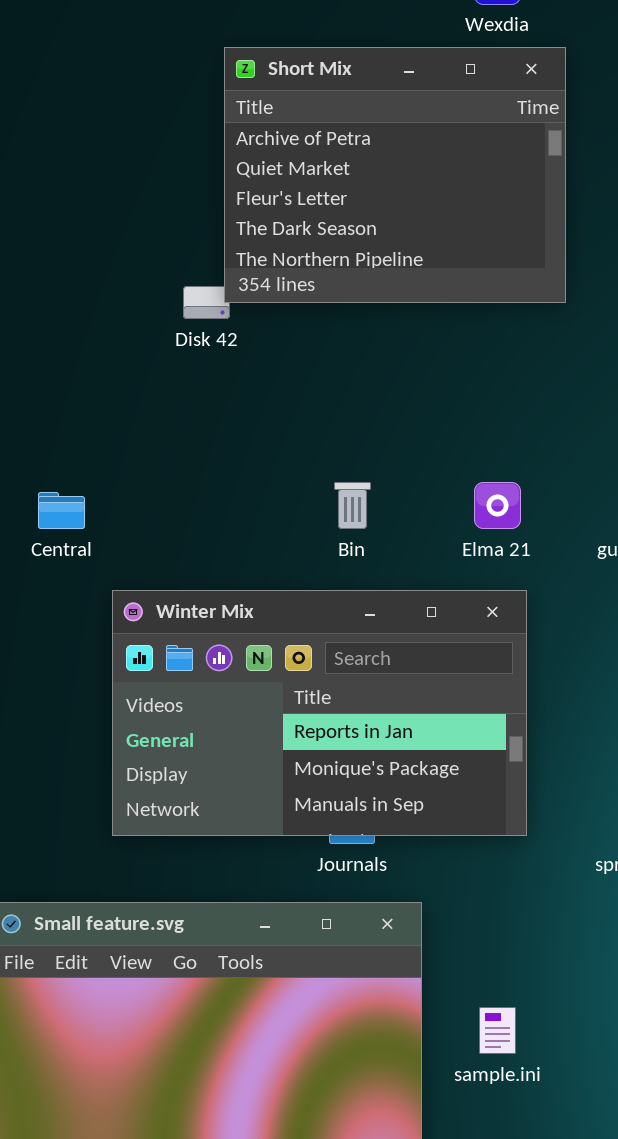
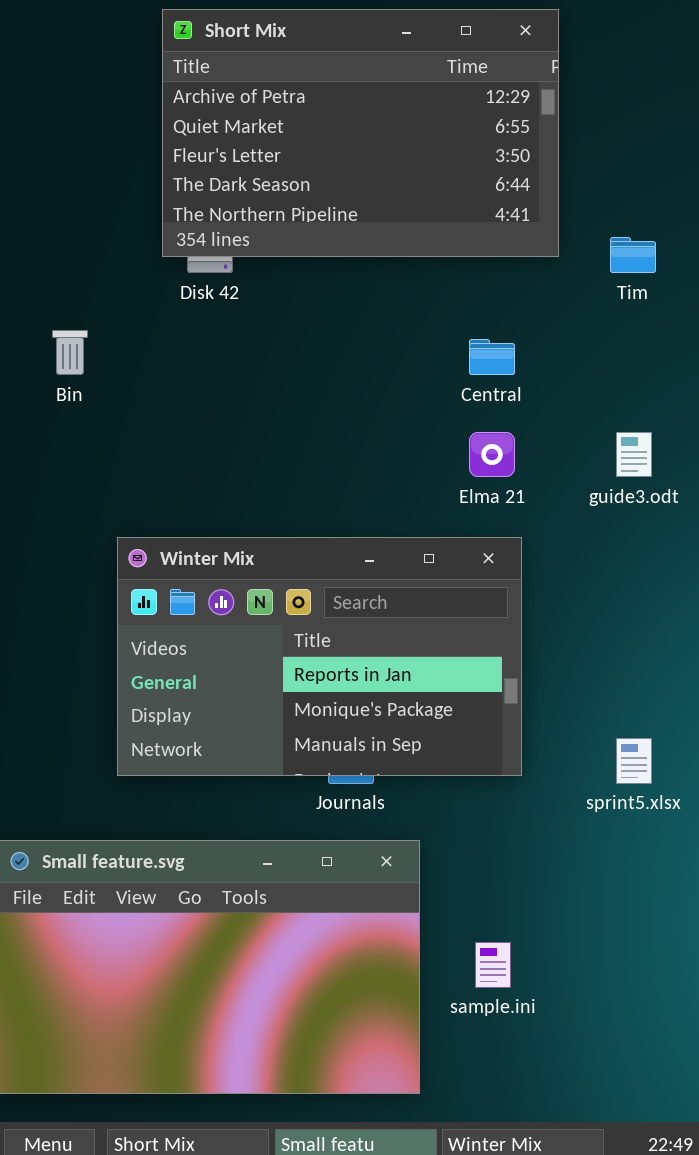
Short Mix: [224,47,566,303] -> [162,9,559,257], resized
Bin: [334,482,371,529] -> [52,330,88,375], moved
Central: [38,492,85,529] -> [469,339,515,375], moved

